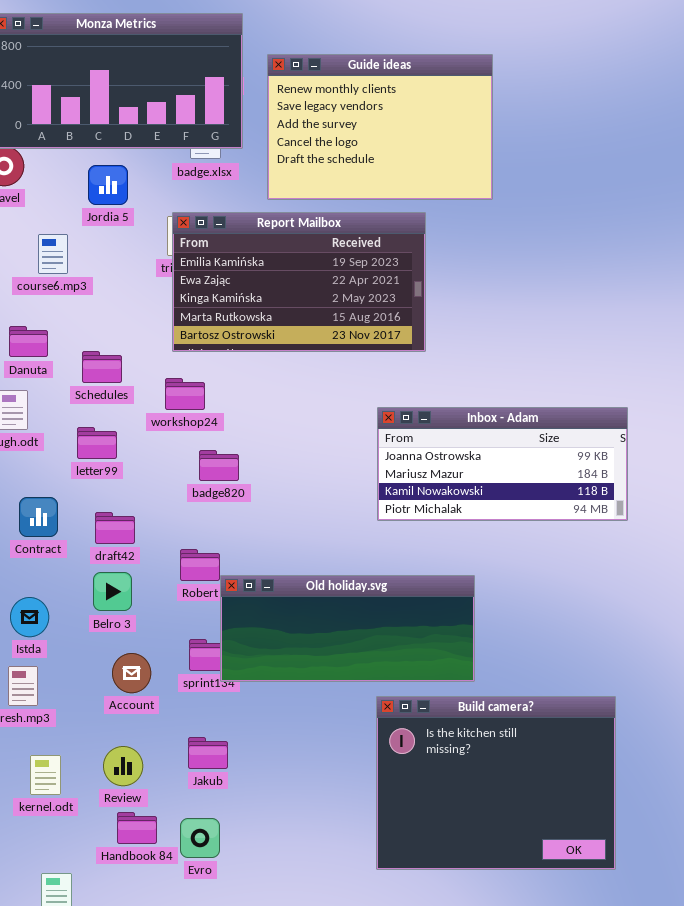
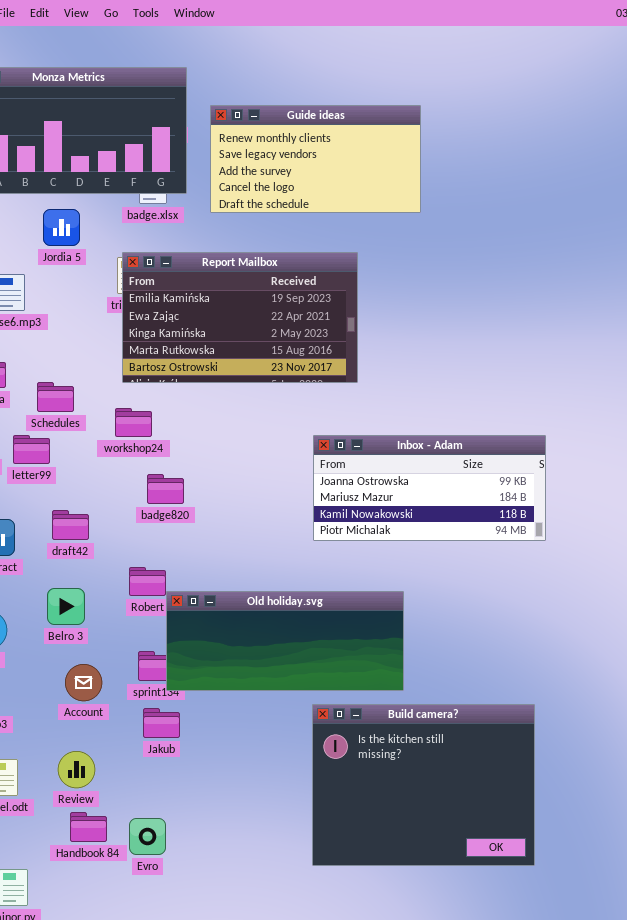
Guide ideas: [267,54,493,200] -> [210,105,421,213], resized
letter99: [77,427,117,459] -> [13,435,50,464], moved
draft42: [95,512,135,544] -> [52,510,89,540], moved
Jakub: [188,737,228,769] -> [143,708,180,738], moved

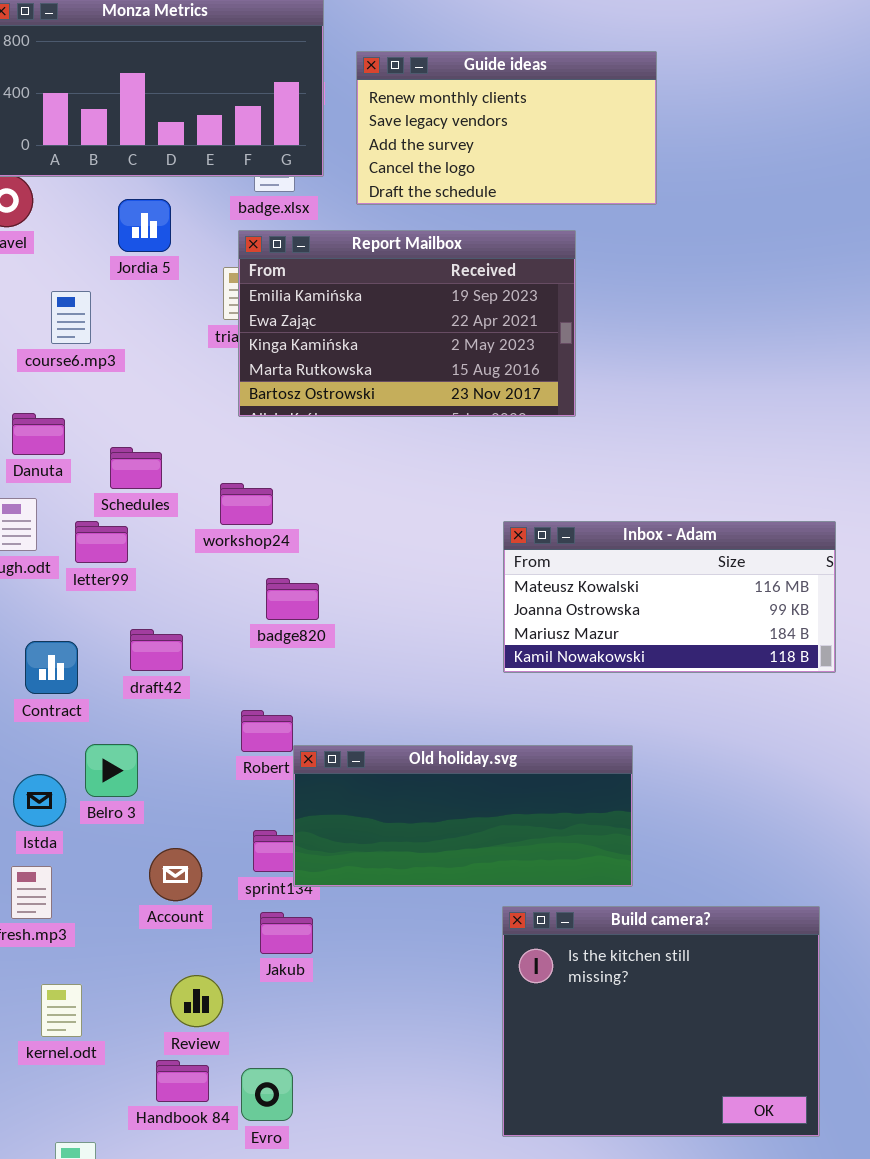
Report Mailbox: [122,252,358,383] -> [238,230,576,417], moved
Inbox - Adam: [313,435,546,541] -> [503,521,836,673], scrolled up 1 row
Belro 3: [47,588,85,625] -> [85,744,138,797], moved
Review: [58,751,95,788] -> [170,975,223,1027], moved

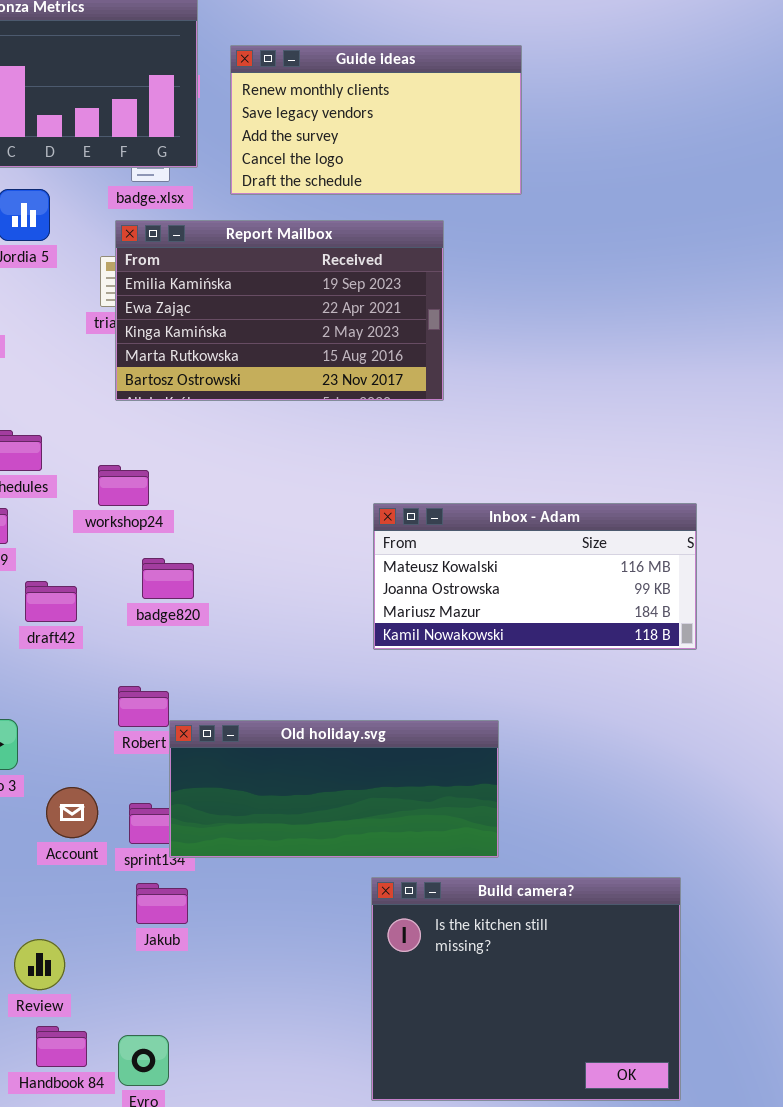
draft42: [130,629,183,671] -> [25,581,77,622], moved
Account: [149,848,202,901] -> [46,787,98,838], moved
Review: [170,975,223,1027] -> [14,939,65,990], moved

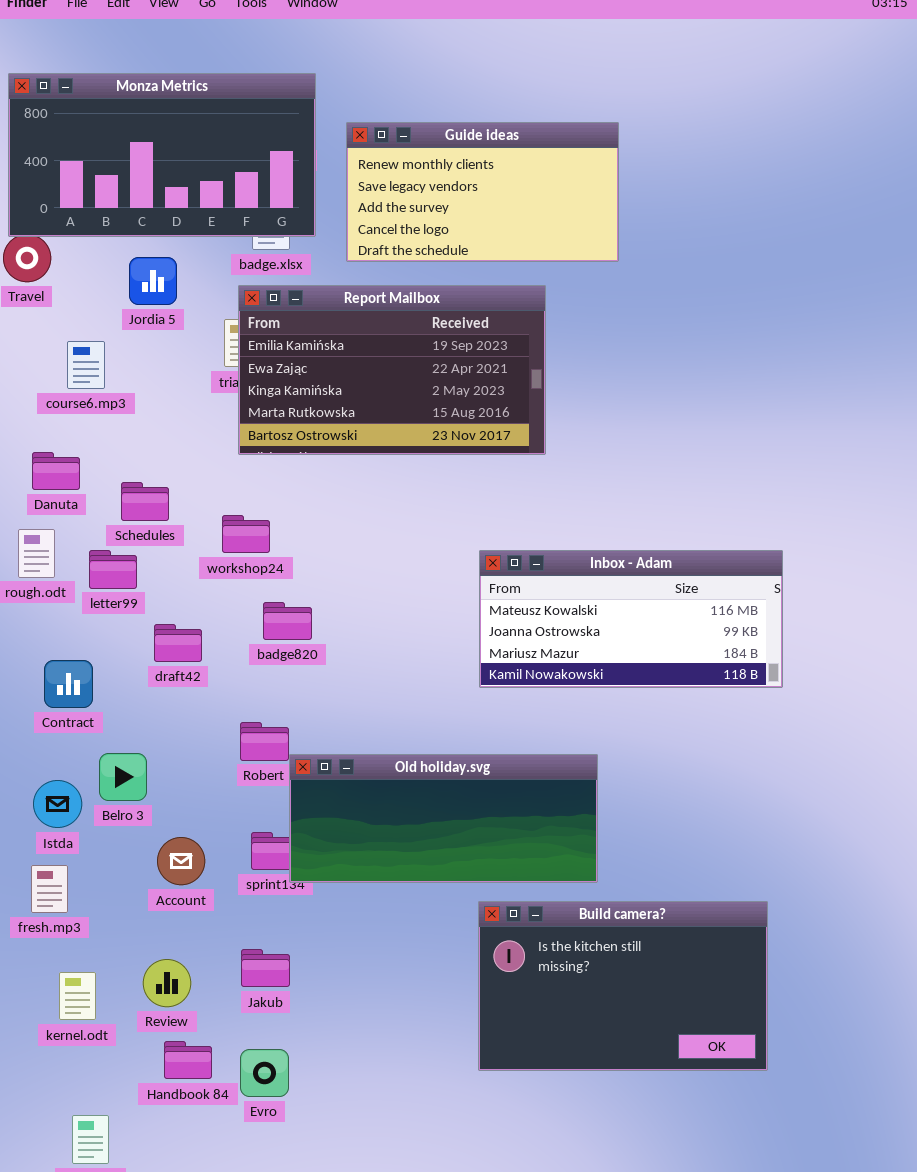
Account: [46,787,98,838] -> [157,837,205,885], moved
Build camera?: [371,877,681,1101] -> [478,901,768,1071], resized
Jakub: [136,883,188,924] -> [241,949,290,987], moved

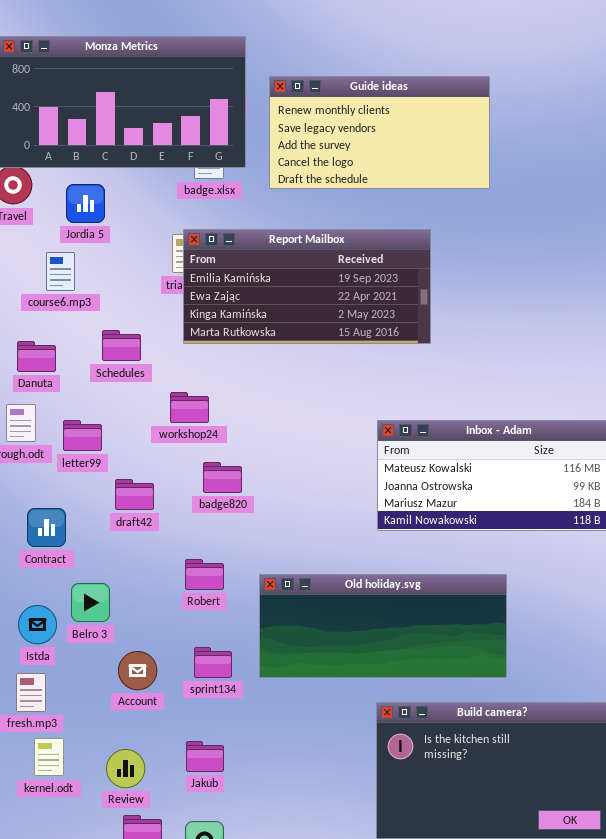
Jordia 5: [129,257,177,305] -> [66,184,105,223], moved
Report Mailbox: [238,285,546,455] -> [183,229,431,344], resized
Schedules: [121,482,169,521] -> [102,330,141,361], moved
Old holiday.svg: [289,754,598,883] -> [259,574,507,678], moved
kernel.odt: [59,972,96,1020] -> [34,738,64,776], moved

